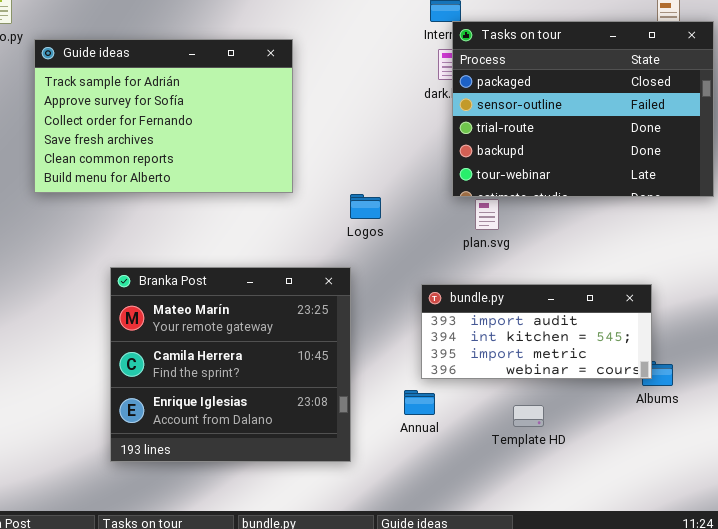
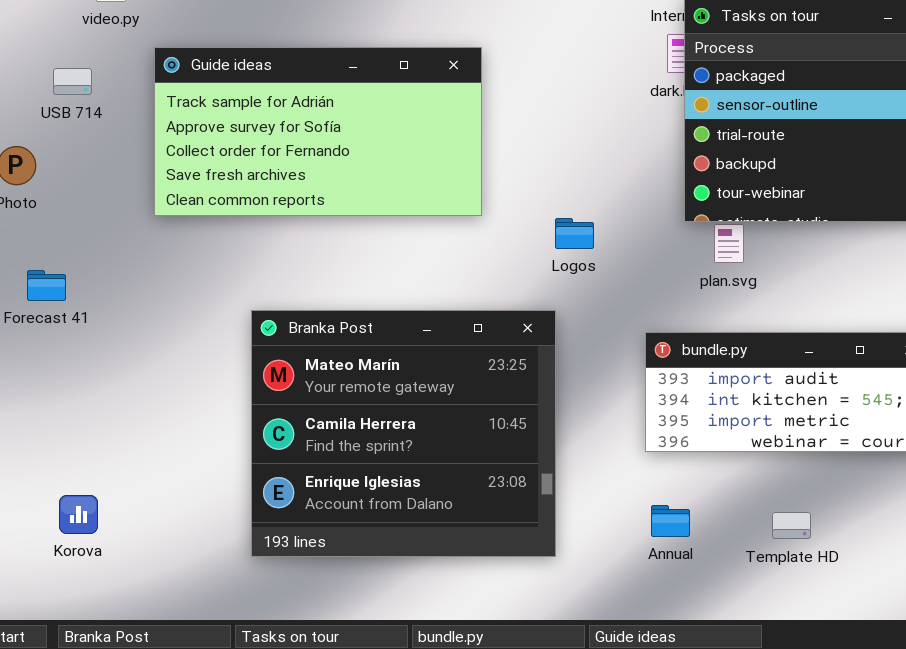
Guide ideas: [34,39,293,193] -> [154,47,482,216], resized
Annual: [404,390,435,415] -> [651,505,690,537], moved
Template HD: [513,405,544,427] -> [772,512,811,539], moved

